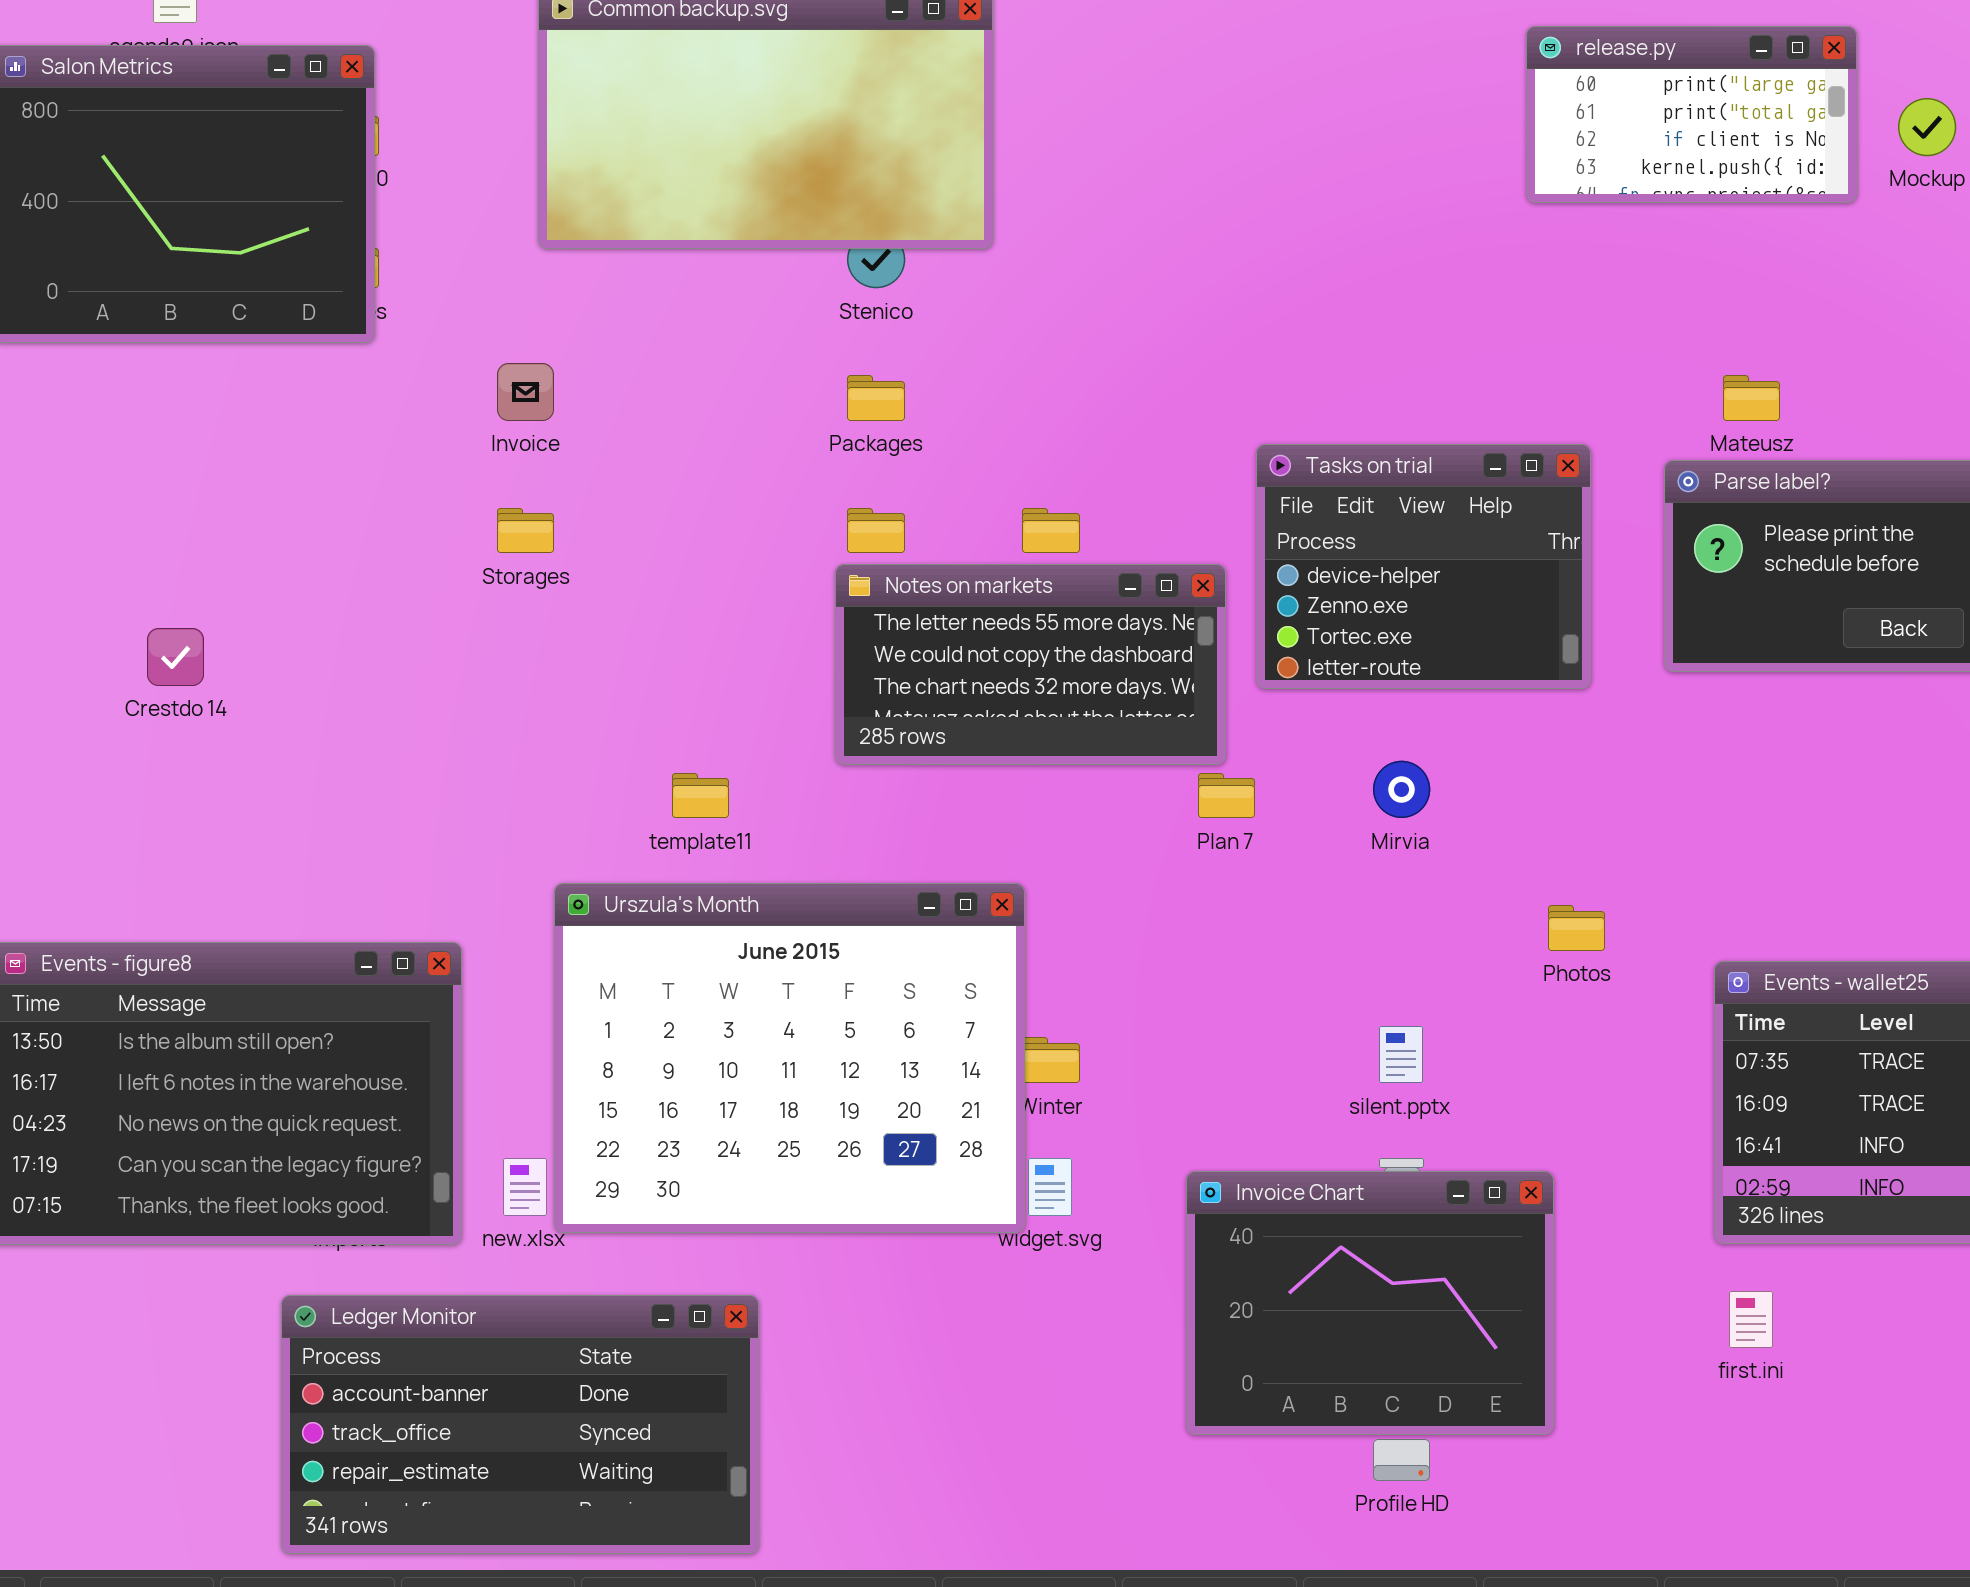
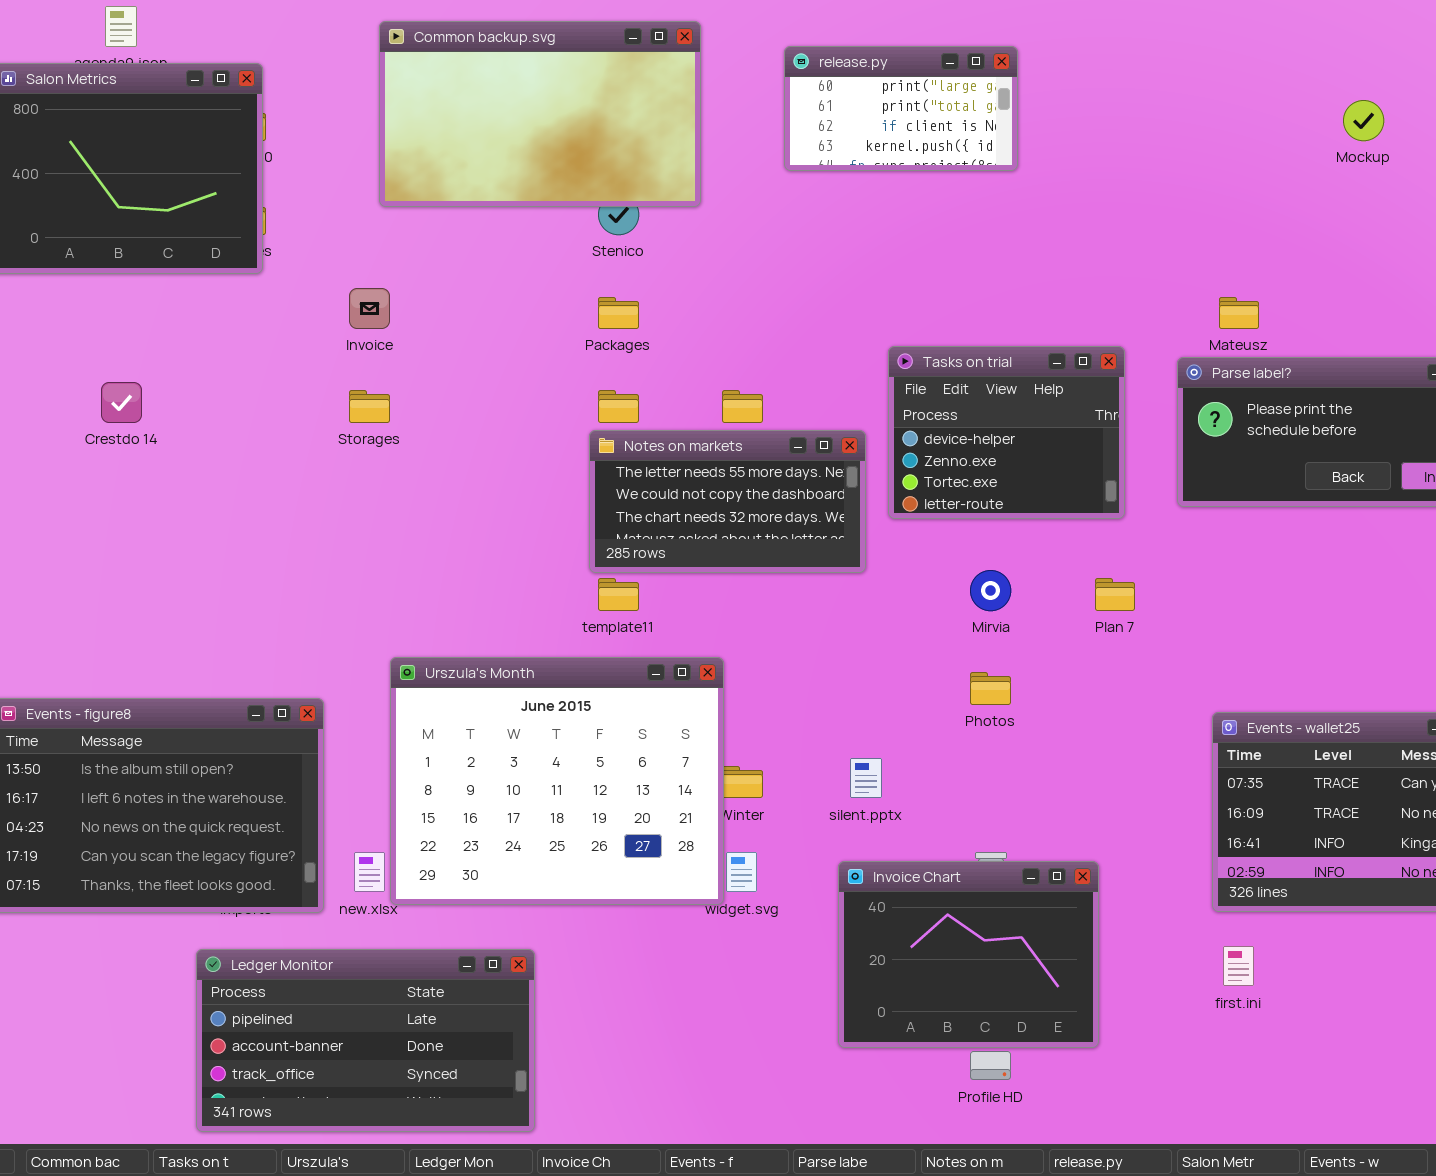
release.py: [1526,26,1857,203] -> [784,46,1018,171], moved
Crestdo 14: [147,628,204,686] -> [101,382,142,423], moved
template11: [672,773,729,818] -> [598,578,639,611], moved
Plan 7: [1198,773,1255,818] -> [1095,578,1135,611], moved
Photos: [1548,905,1605,951] -> [970,672,1011,705], moved
silent.pptx: [1379,1026,1423,1083] -> [850,758,882,798], moved
Ledger Monitor: [281,1295,759,1554] -> [196,949,535,1132], scrolled up 1 row

